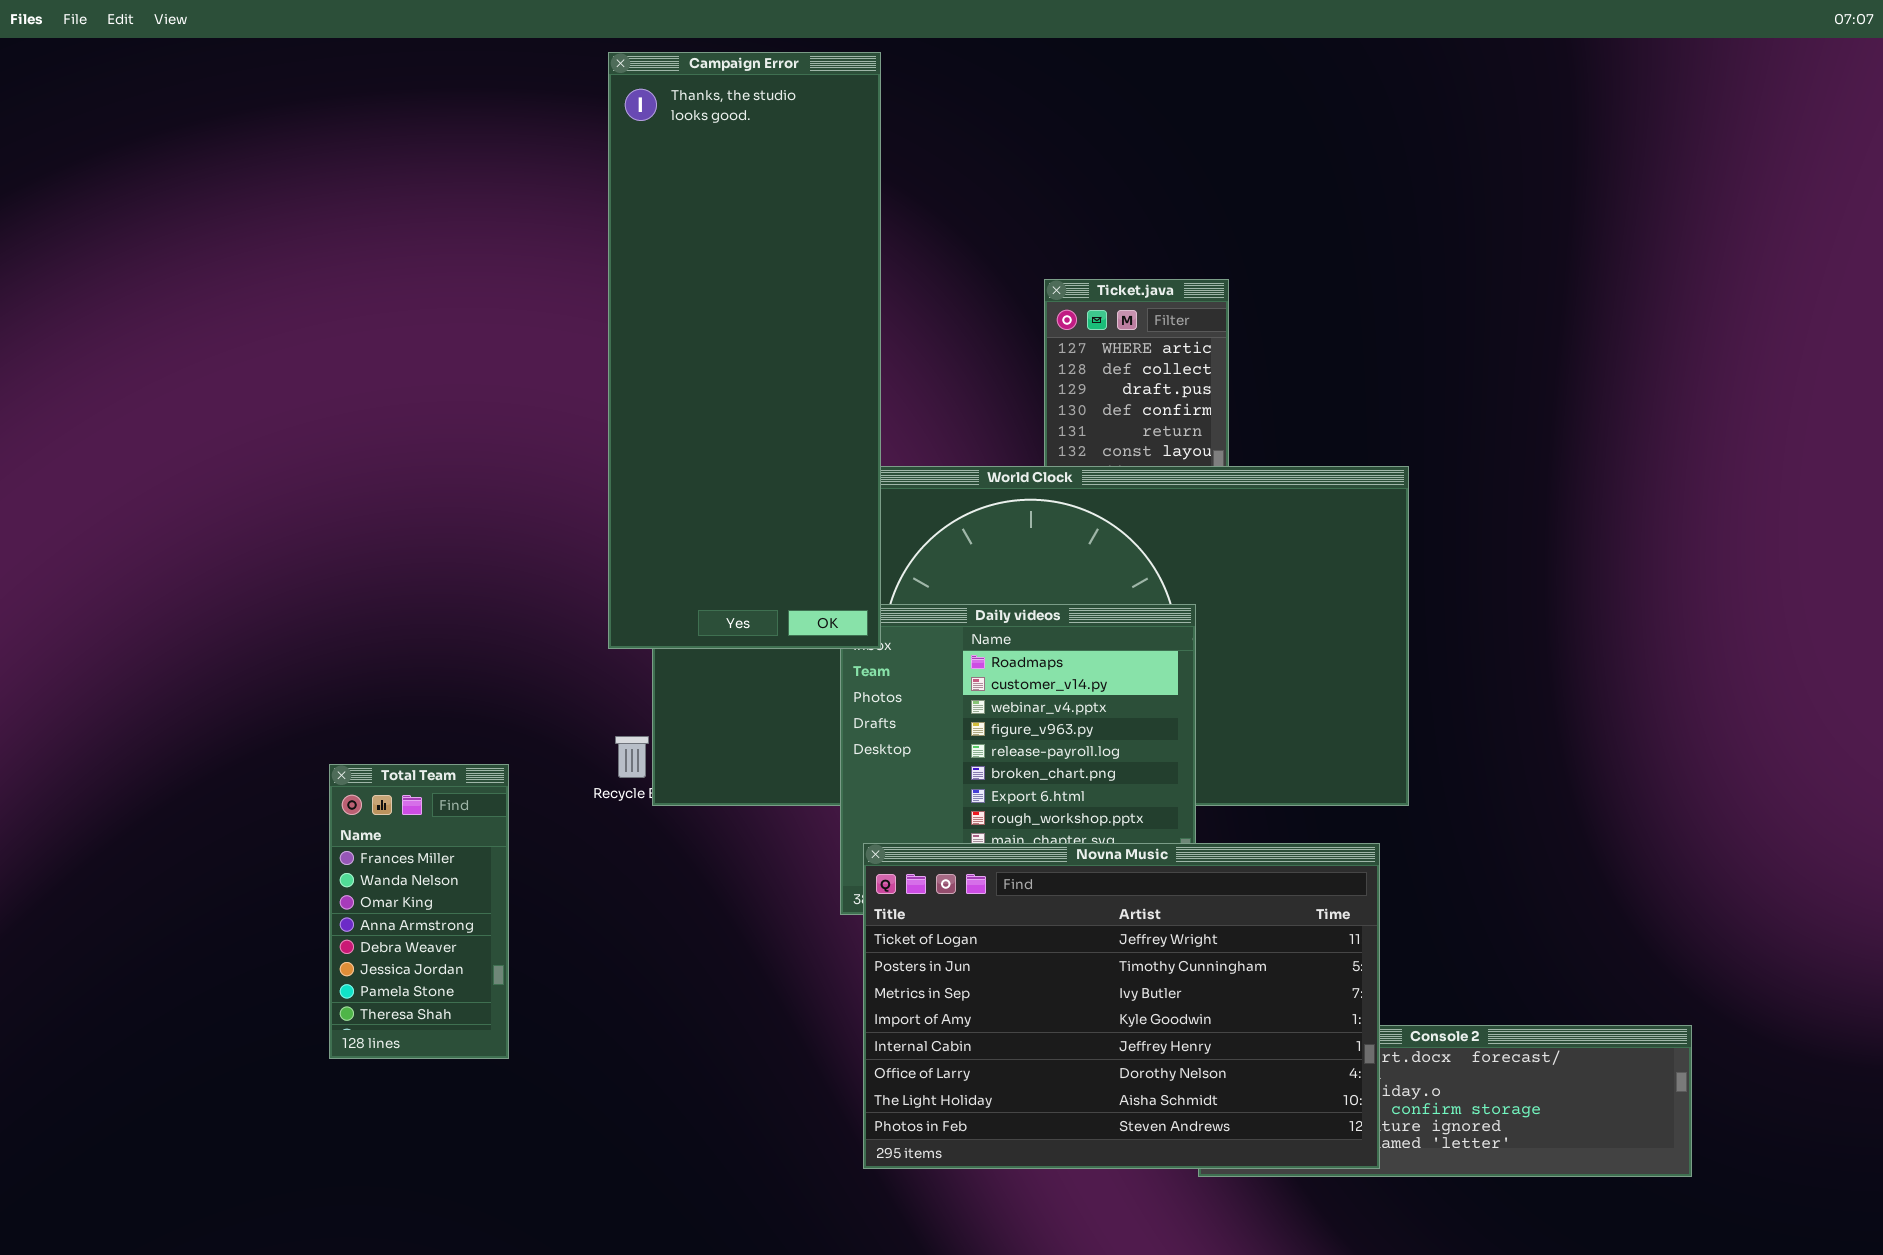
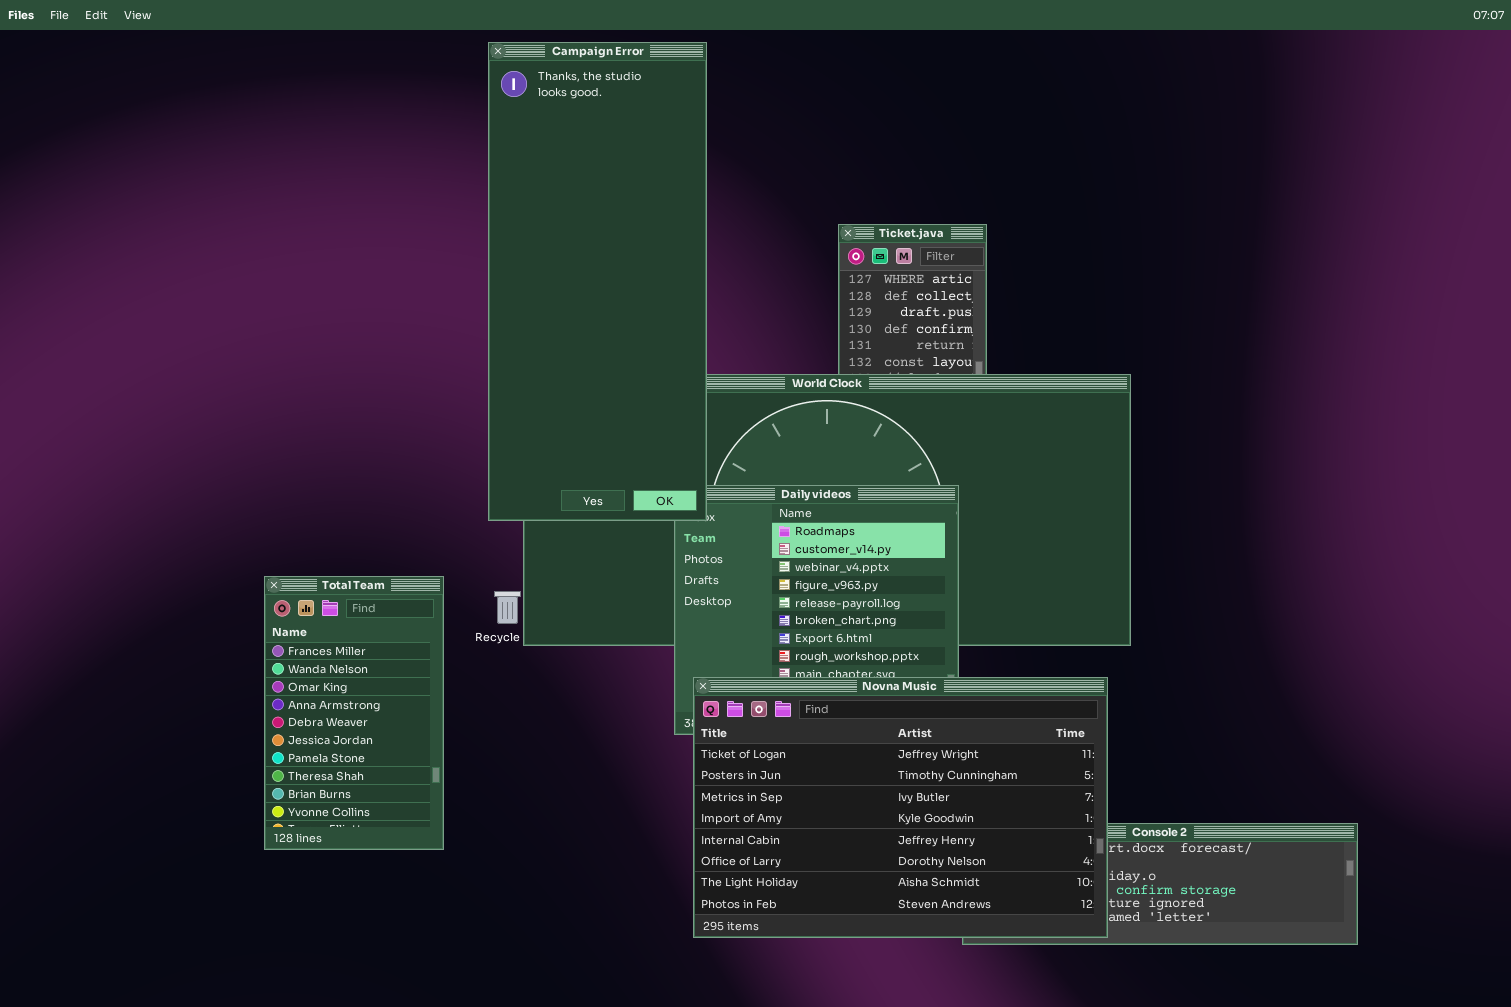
Total Team: [329,764,509,1059] -> [264,576,444,850], resized

